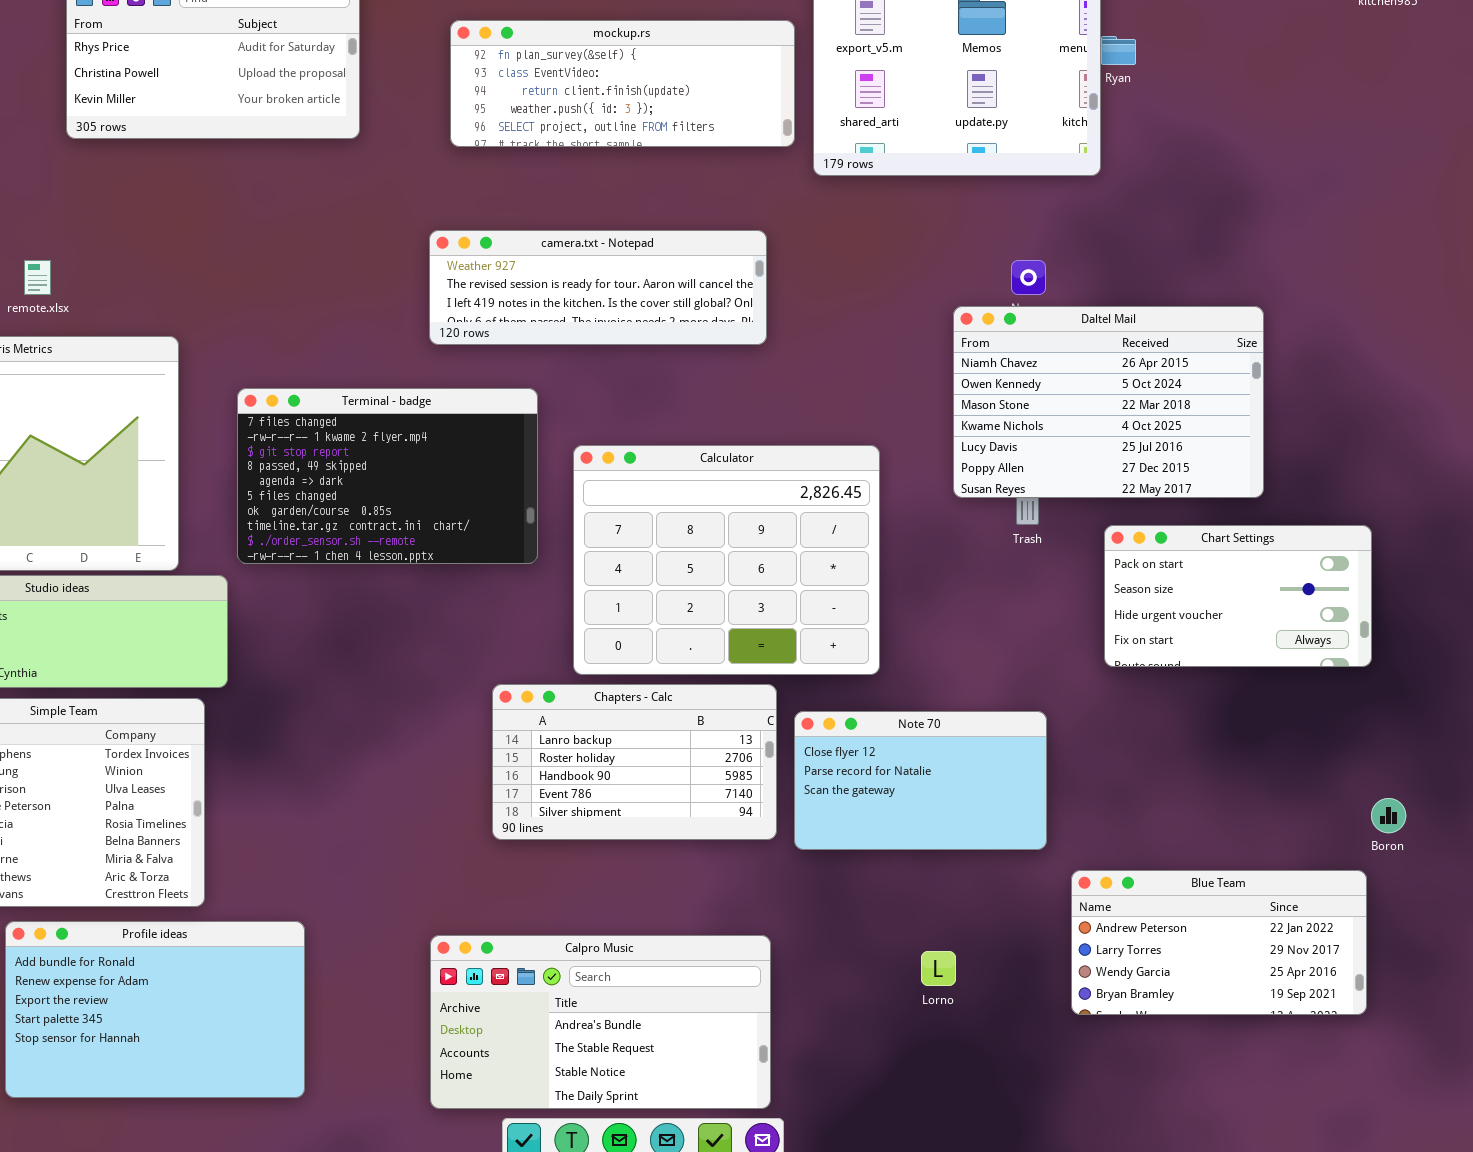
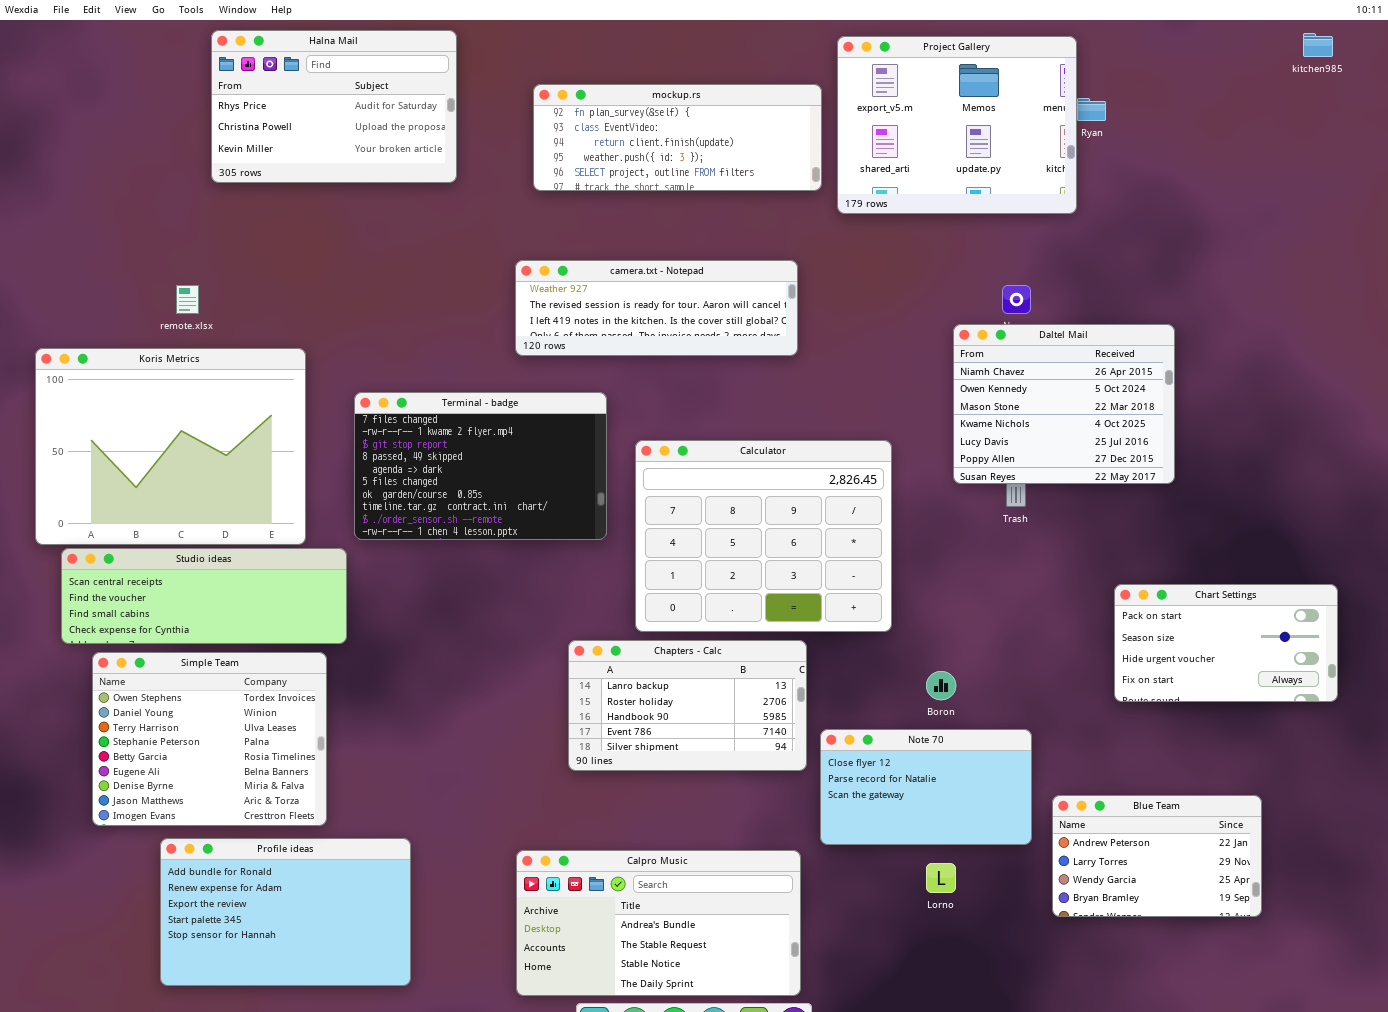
Daltel Mail: [953,306,1264,498] -> [953,324,1175,484], resized
Chart Settings: [1104,525,1372,667] -> [1114,584,1338,702], moved
Note 70: [794,711,1047,850] -> [820,729,1032,845], moved
Boron: [1371,798,1406,833] -> [926,671,956,700], moved
Blue Team: [1071,870,1367,1015] -> [1052,795,1262,917], resized

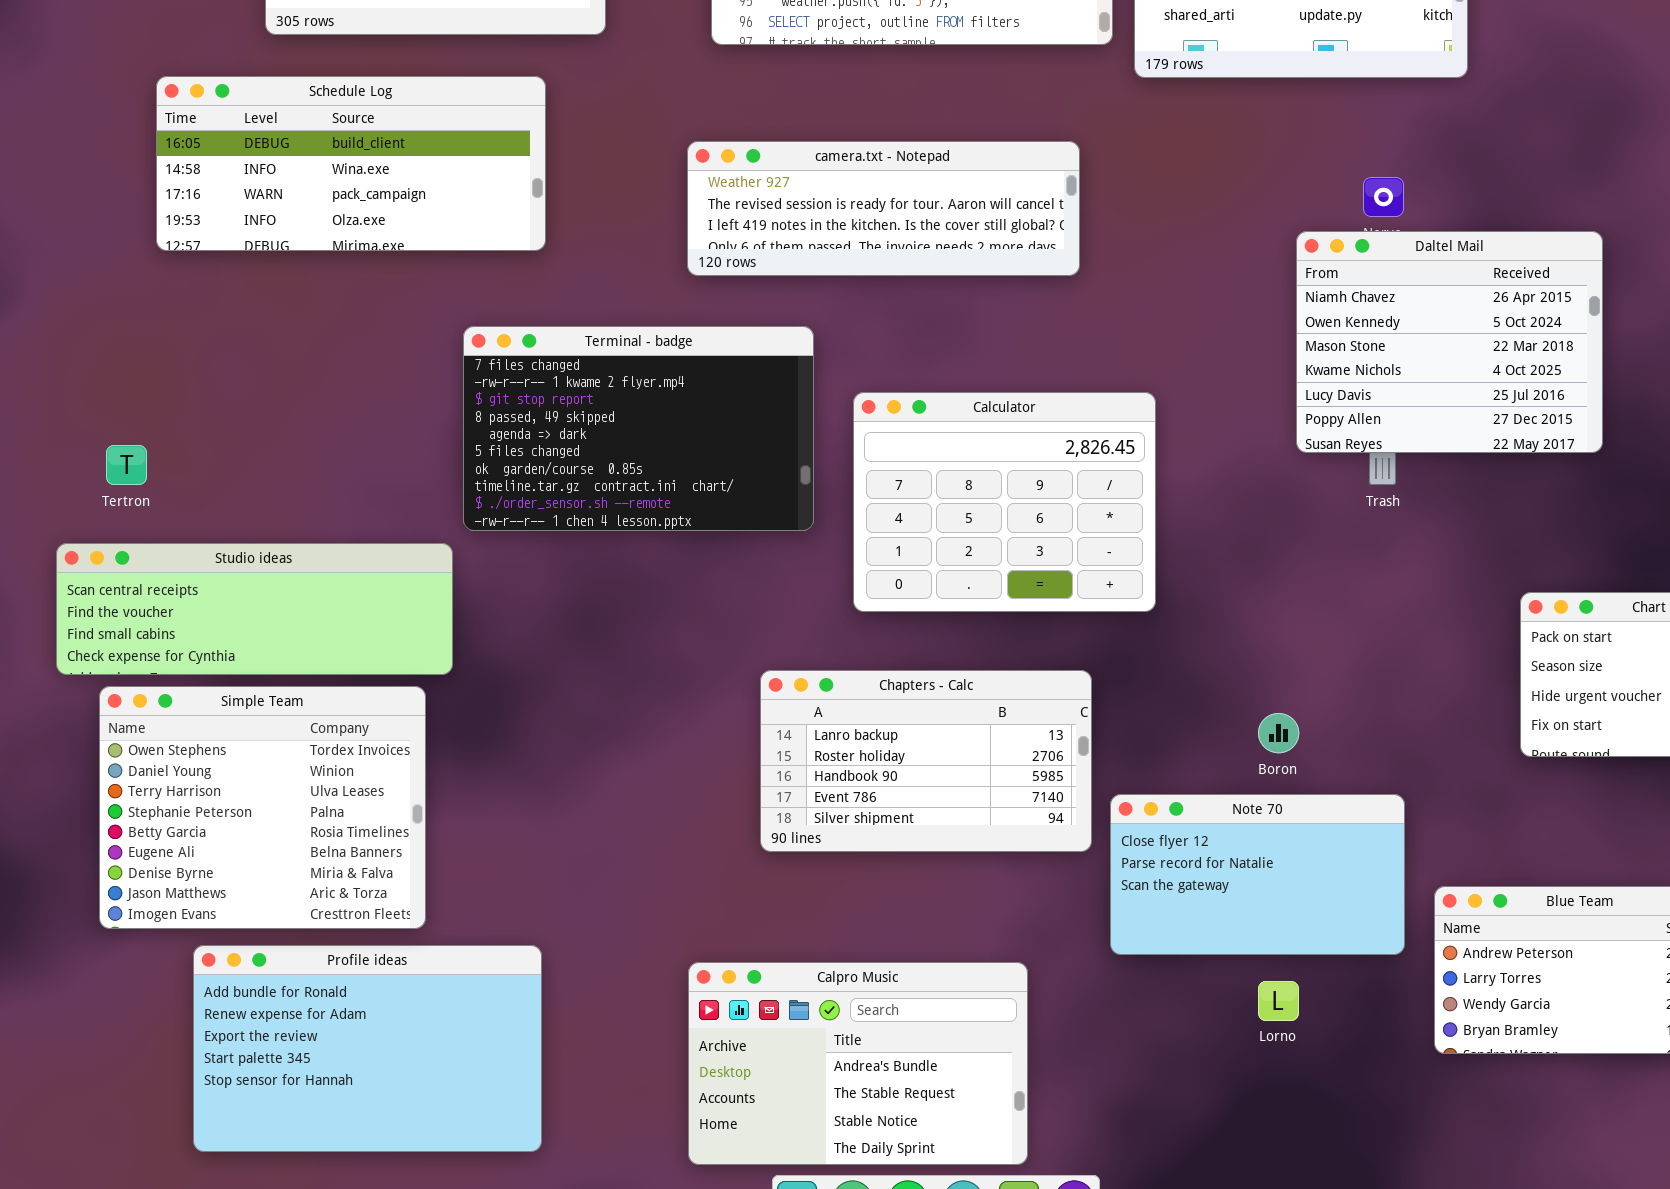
Schedule Log: none -> [156,76,546,251], opened
Koris Metrics: [35,348,306,545] -> none, closed
Calculator: [635,440,892,632] -> [853,392,1156,612], resized
Calpro Music: [516,850,801,996] -> [688,962,1028,1165], resized

